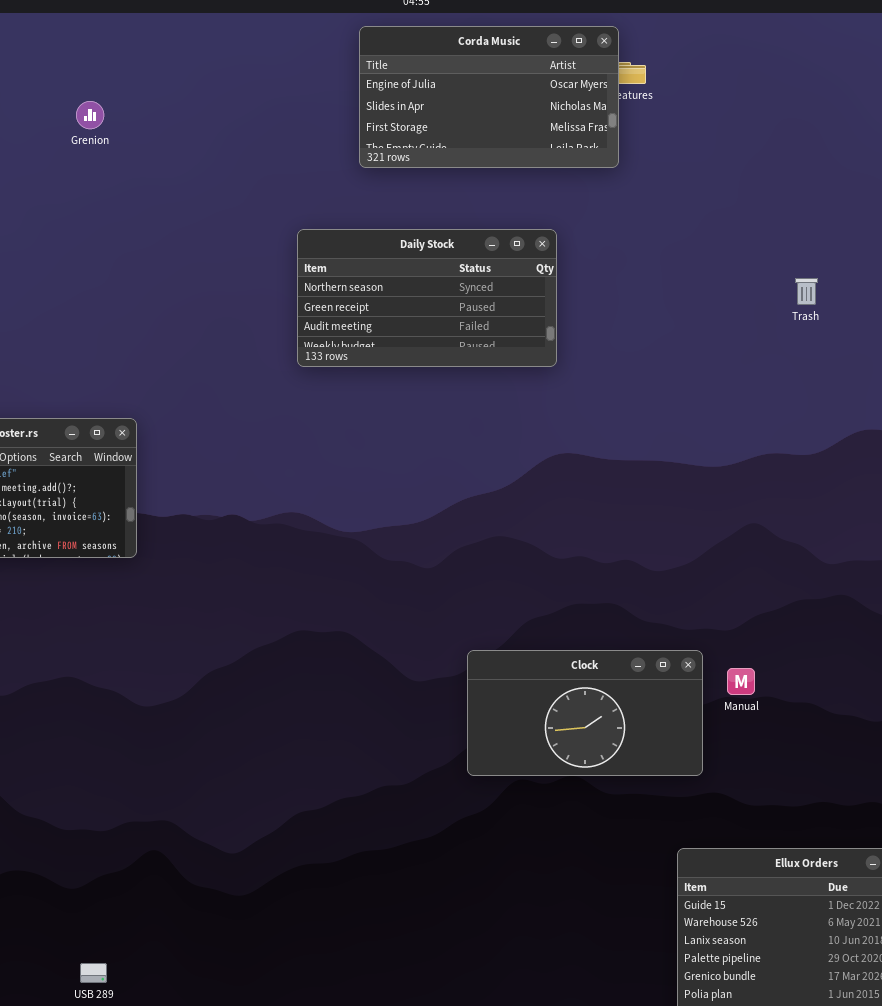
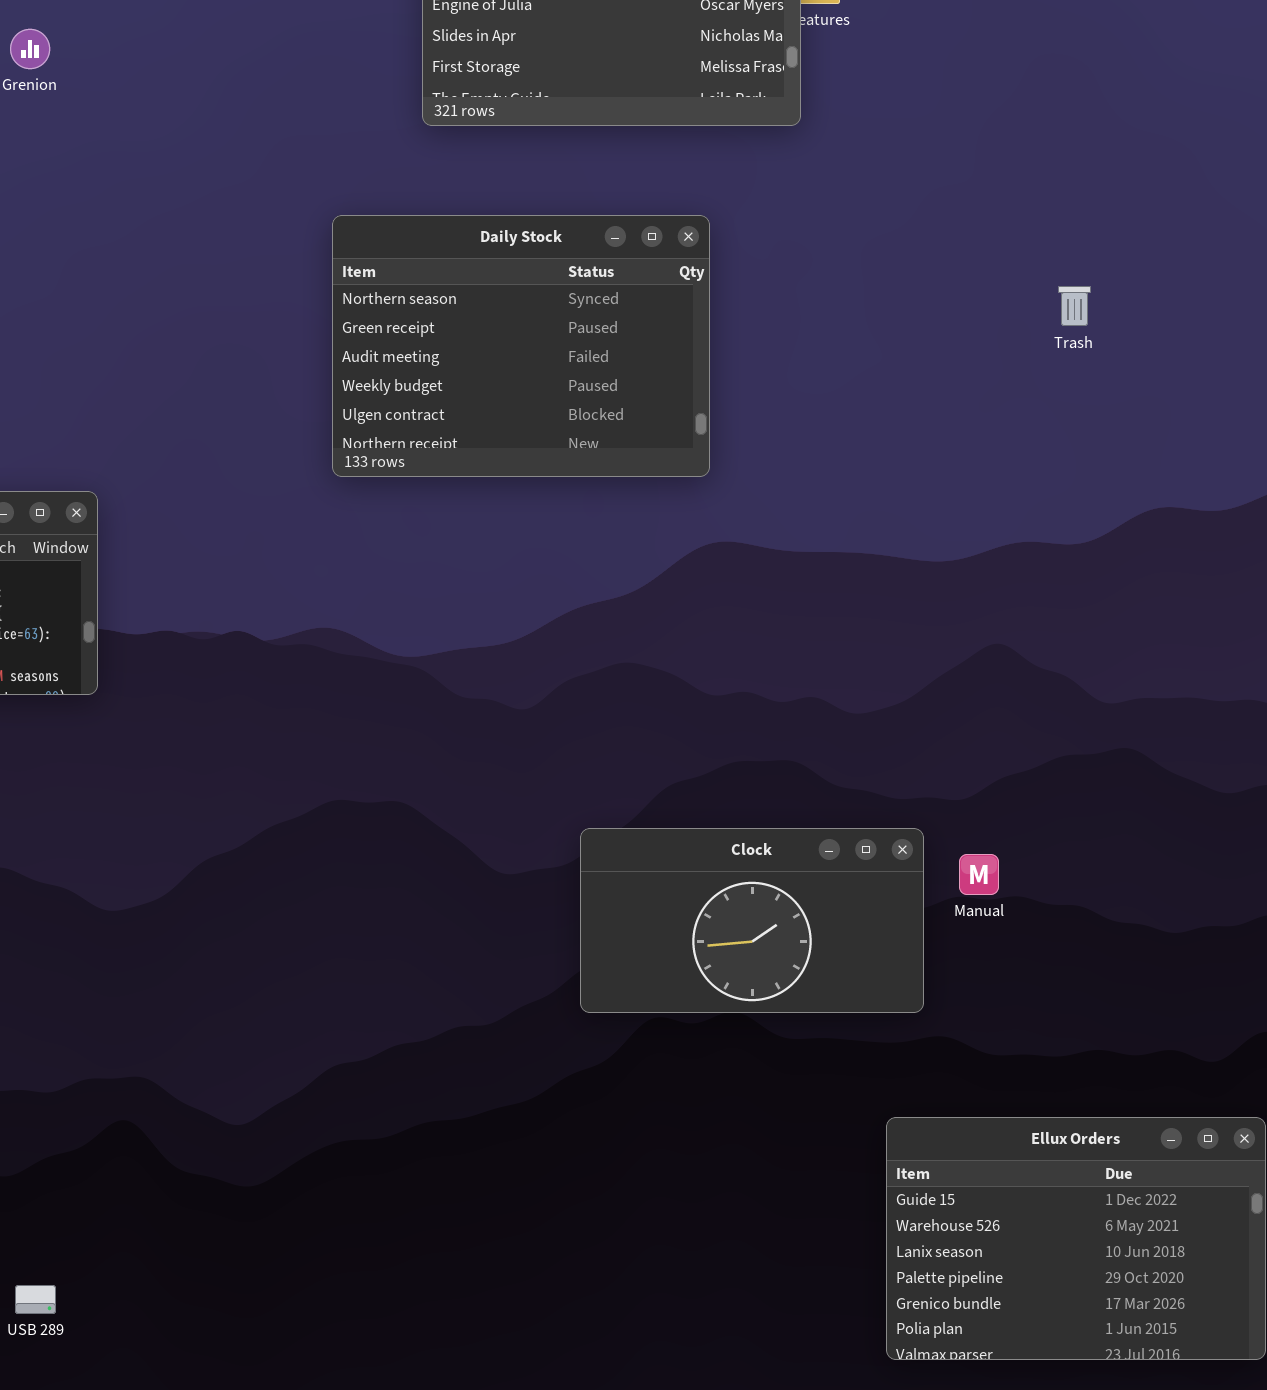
Daily Stock: [297,229,557,367] -> [332,215,710,477], resized

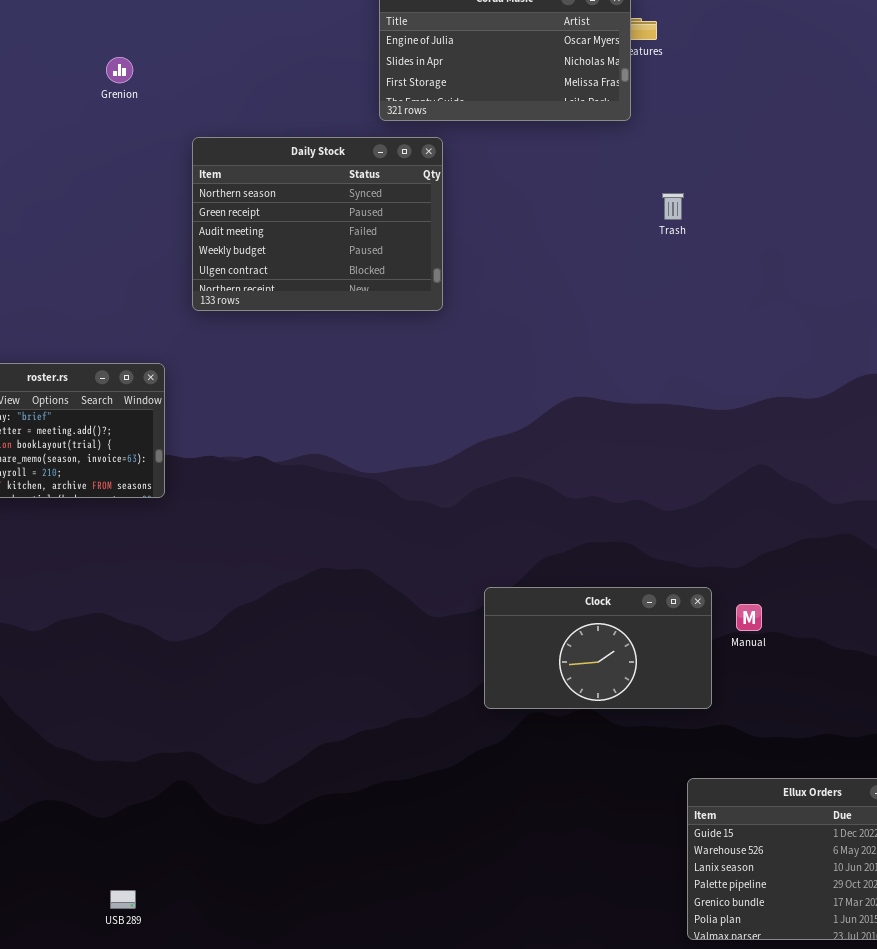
Daily Stock: [332,215,710,477] -> [192,137,443,311], moved
Trash: [1058,286,1091,326] -> [662,193,684,220], moved

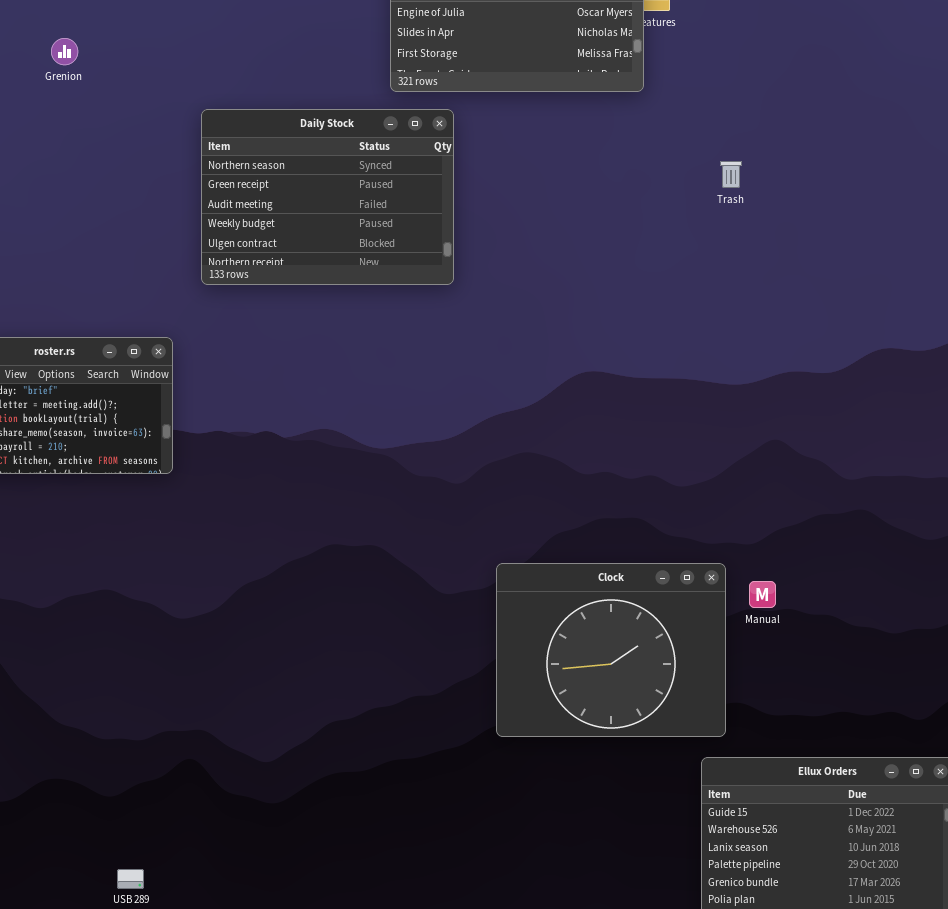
Grenion: [106,57,133,83] -> [51,38,78,65], moved
Trash: [662,193,684,220] -> [720,161,742,188], moved
Clock: [484,587,712,709] -> [496,563,726,737], resized

